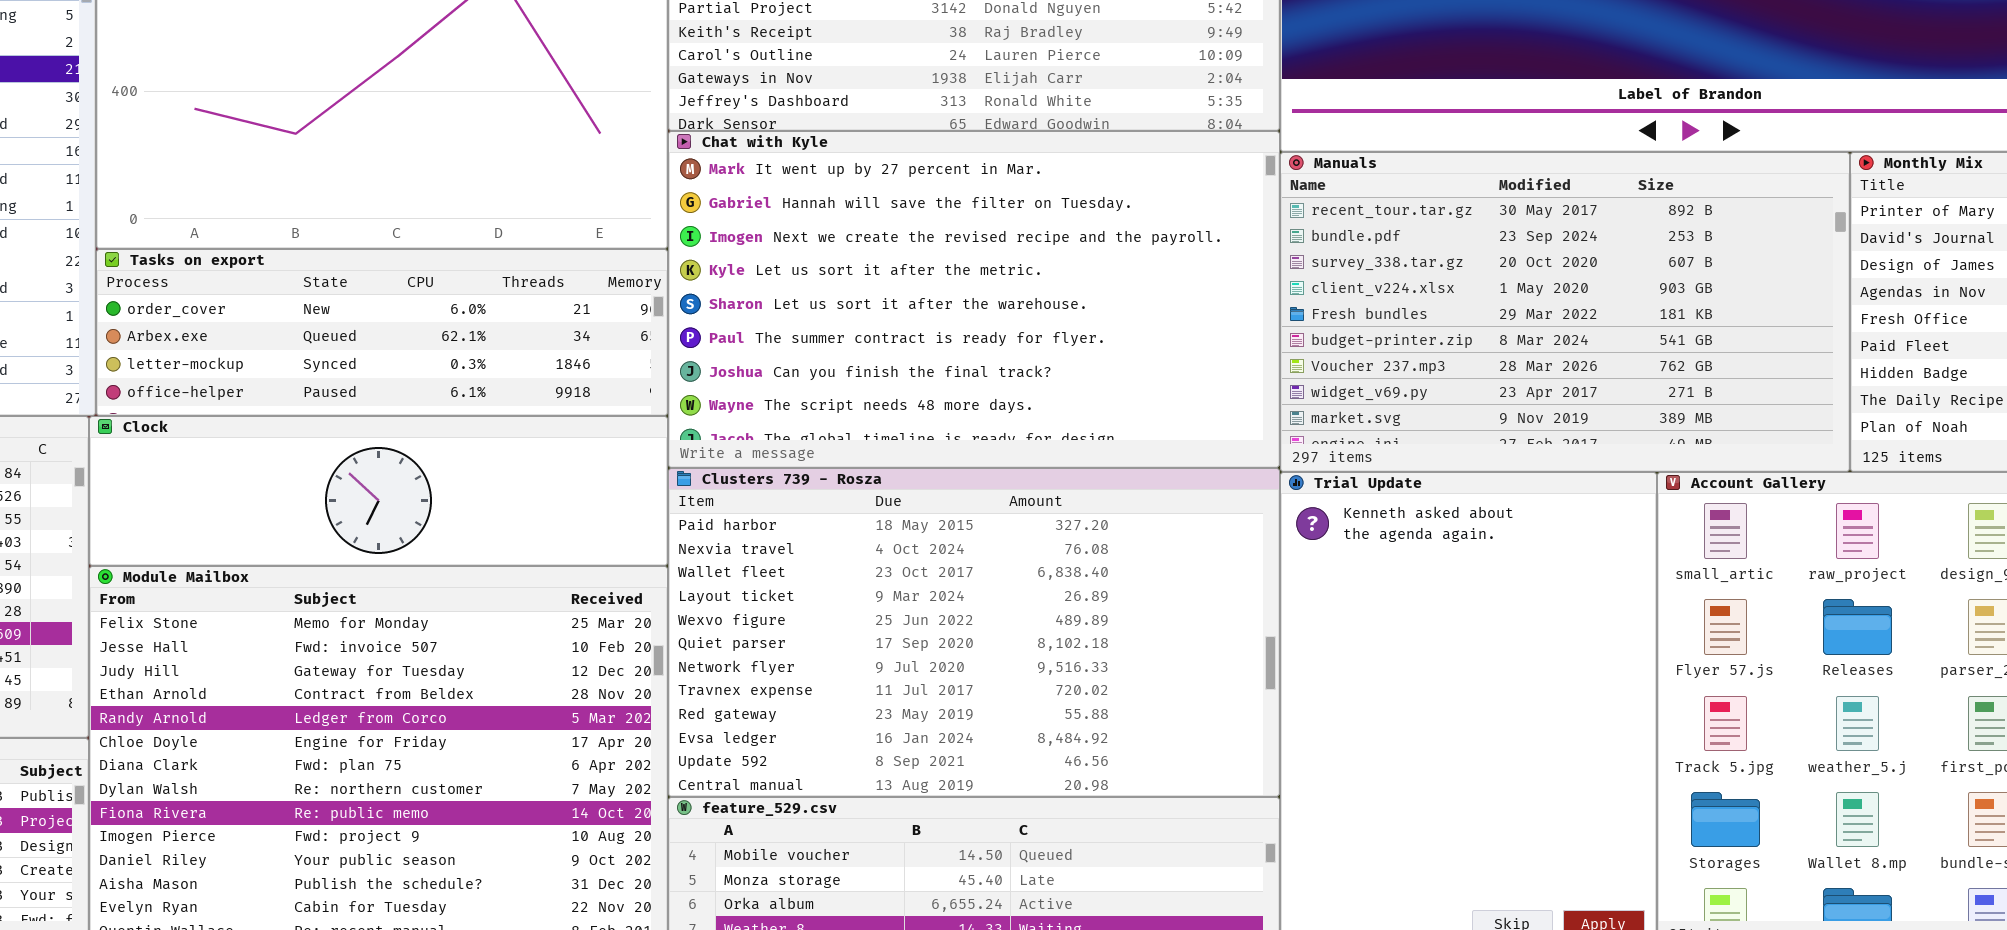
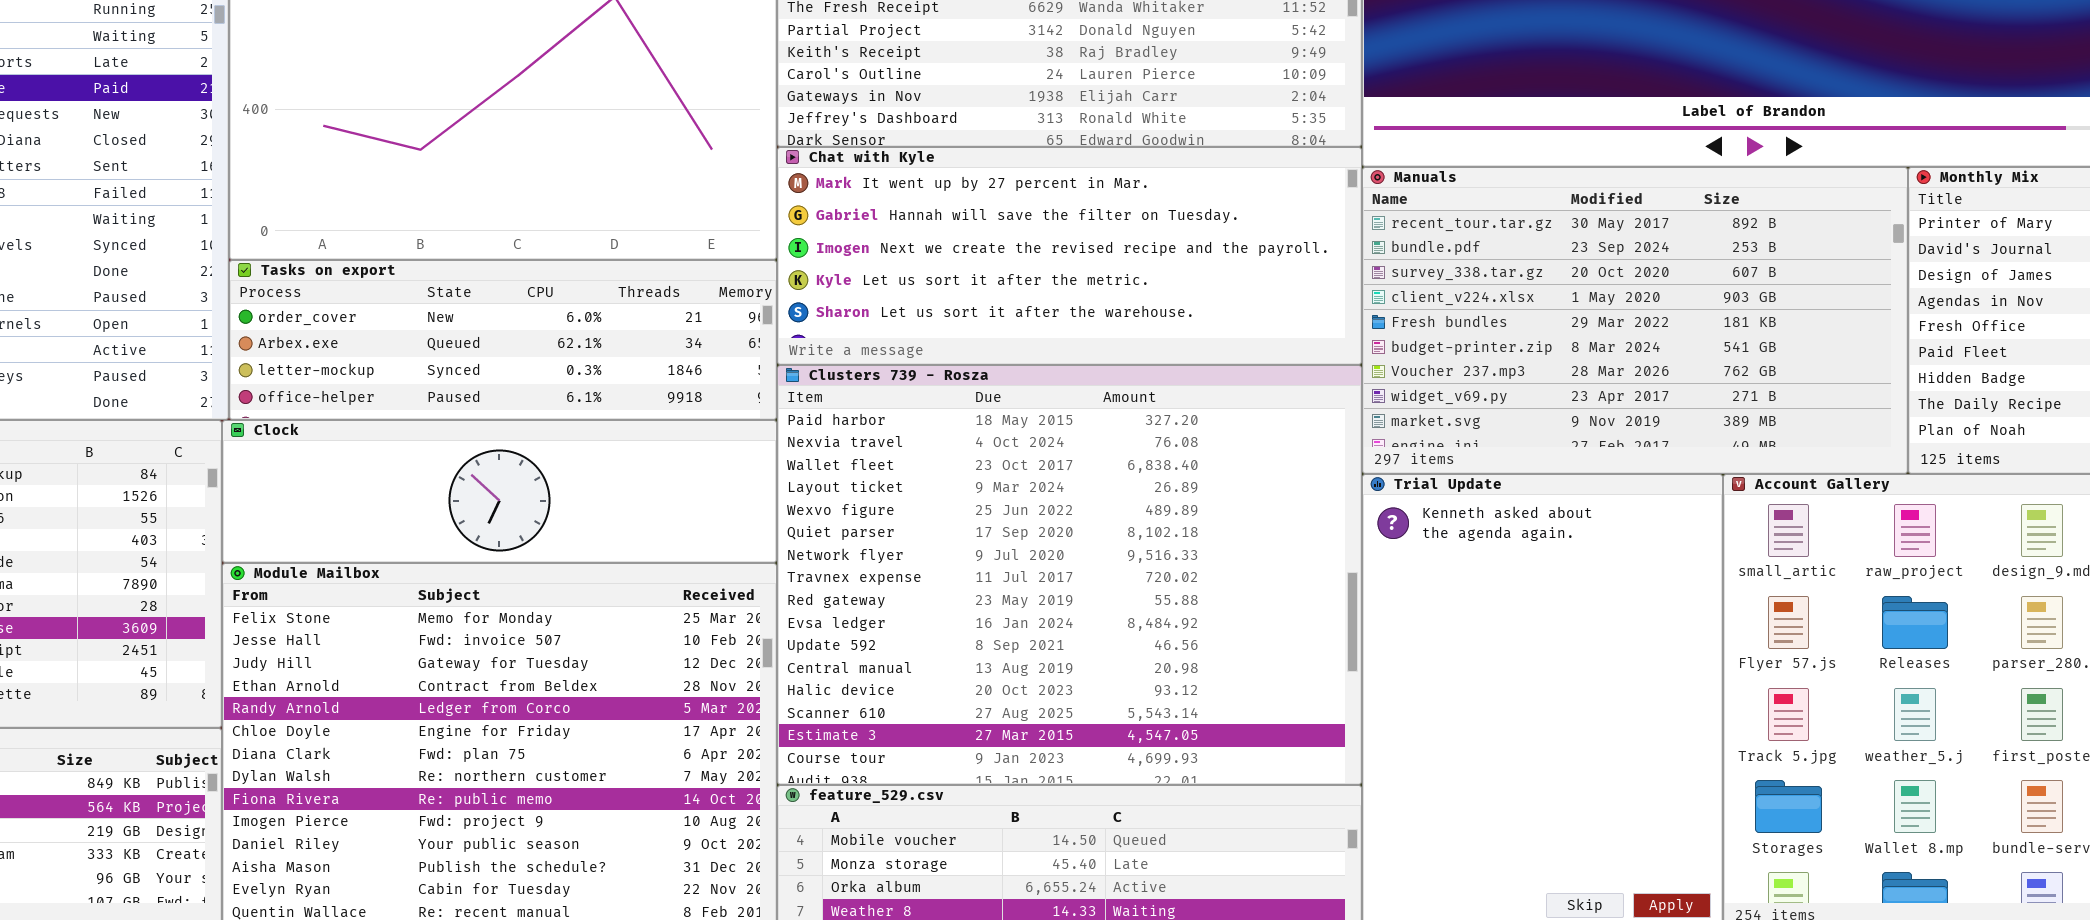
Chat with Kyle: [668,131,1280,468] -> [777,147,1362,365], resized
Clusters 739 - Rosza: [668,468,1280,797] -> [777,365,1362,785], resized

